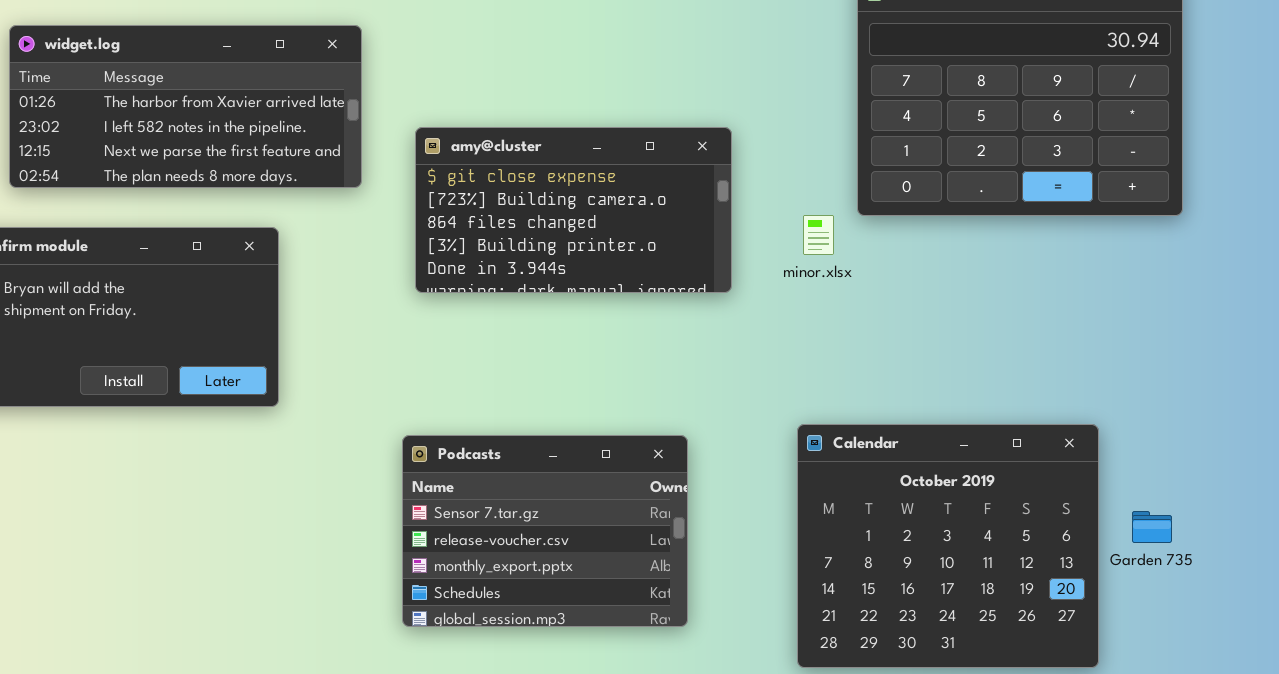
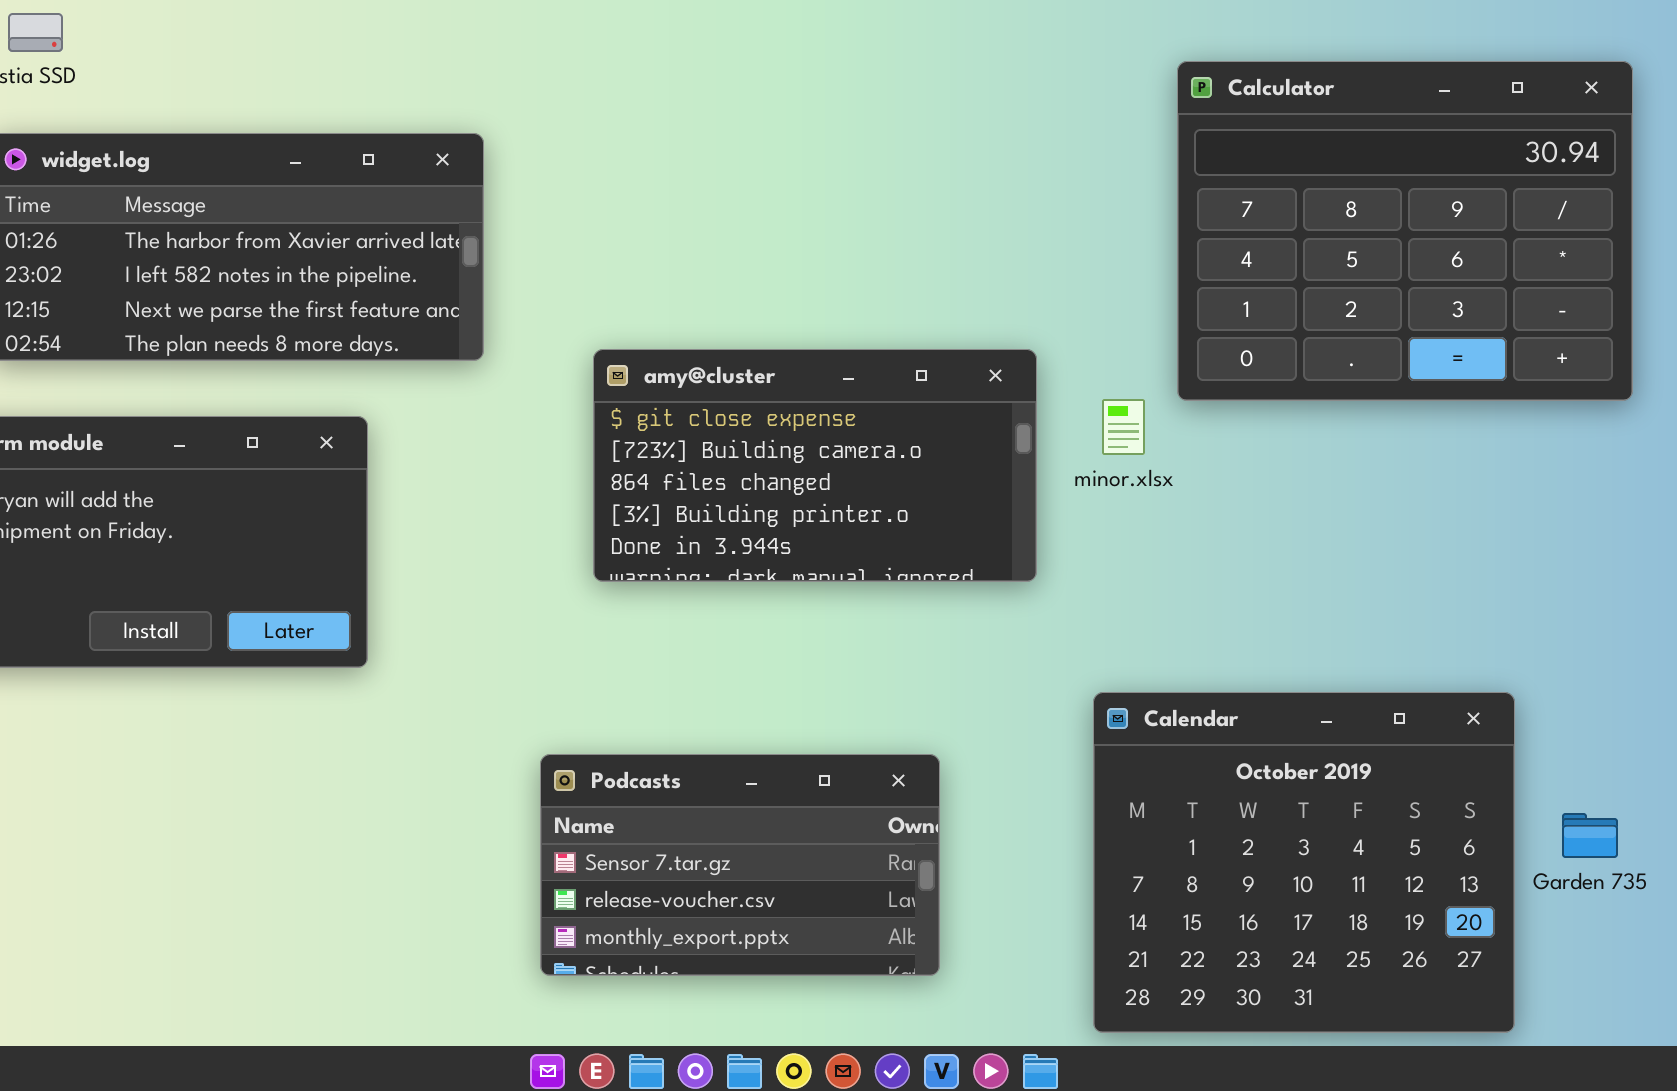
amy@cluster: [415,127,732,293] -> [593,349,1037,582], moved
Podcasts: [402,435,688,627] -> [540,754,940,976], resized

